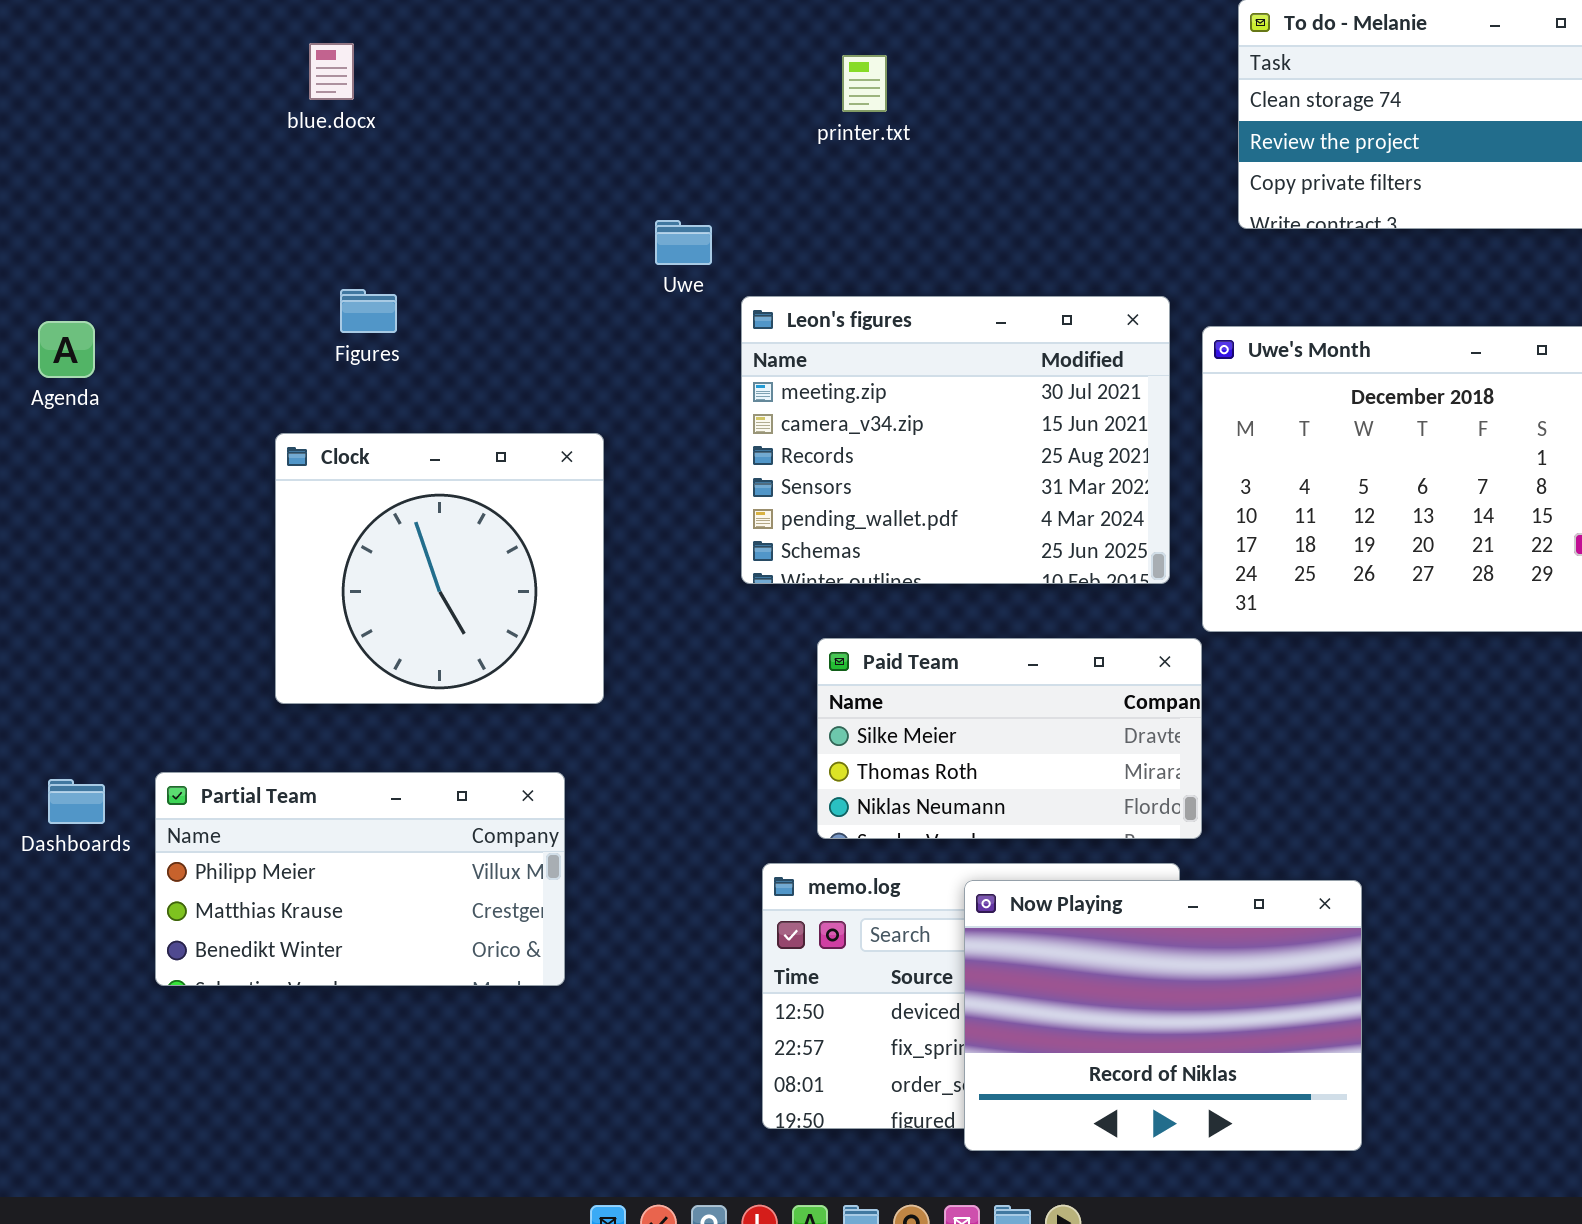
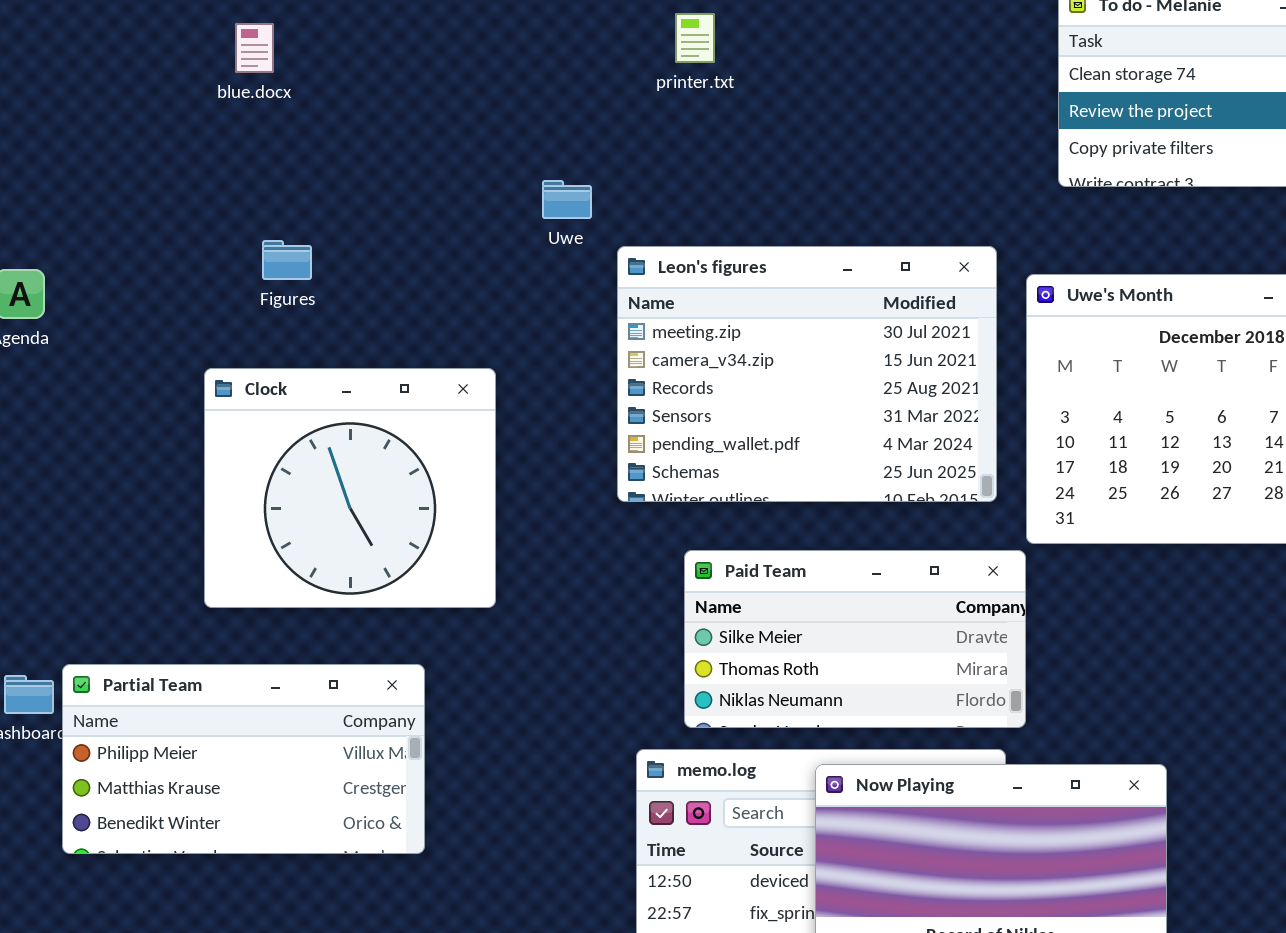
printer.txt: [842,55,887,112] -> [675,13,715,63], moved
Partial Team: [155,772,565,986] -> [62,664,425,854], moved

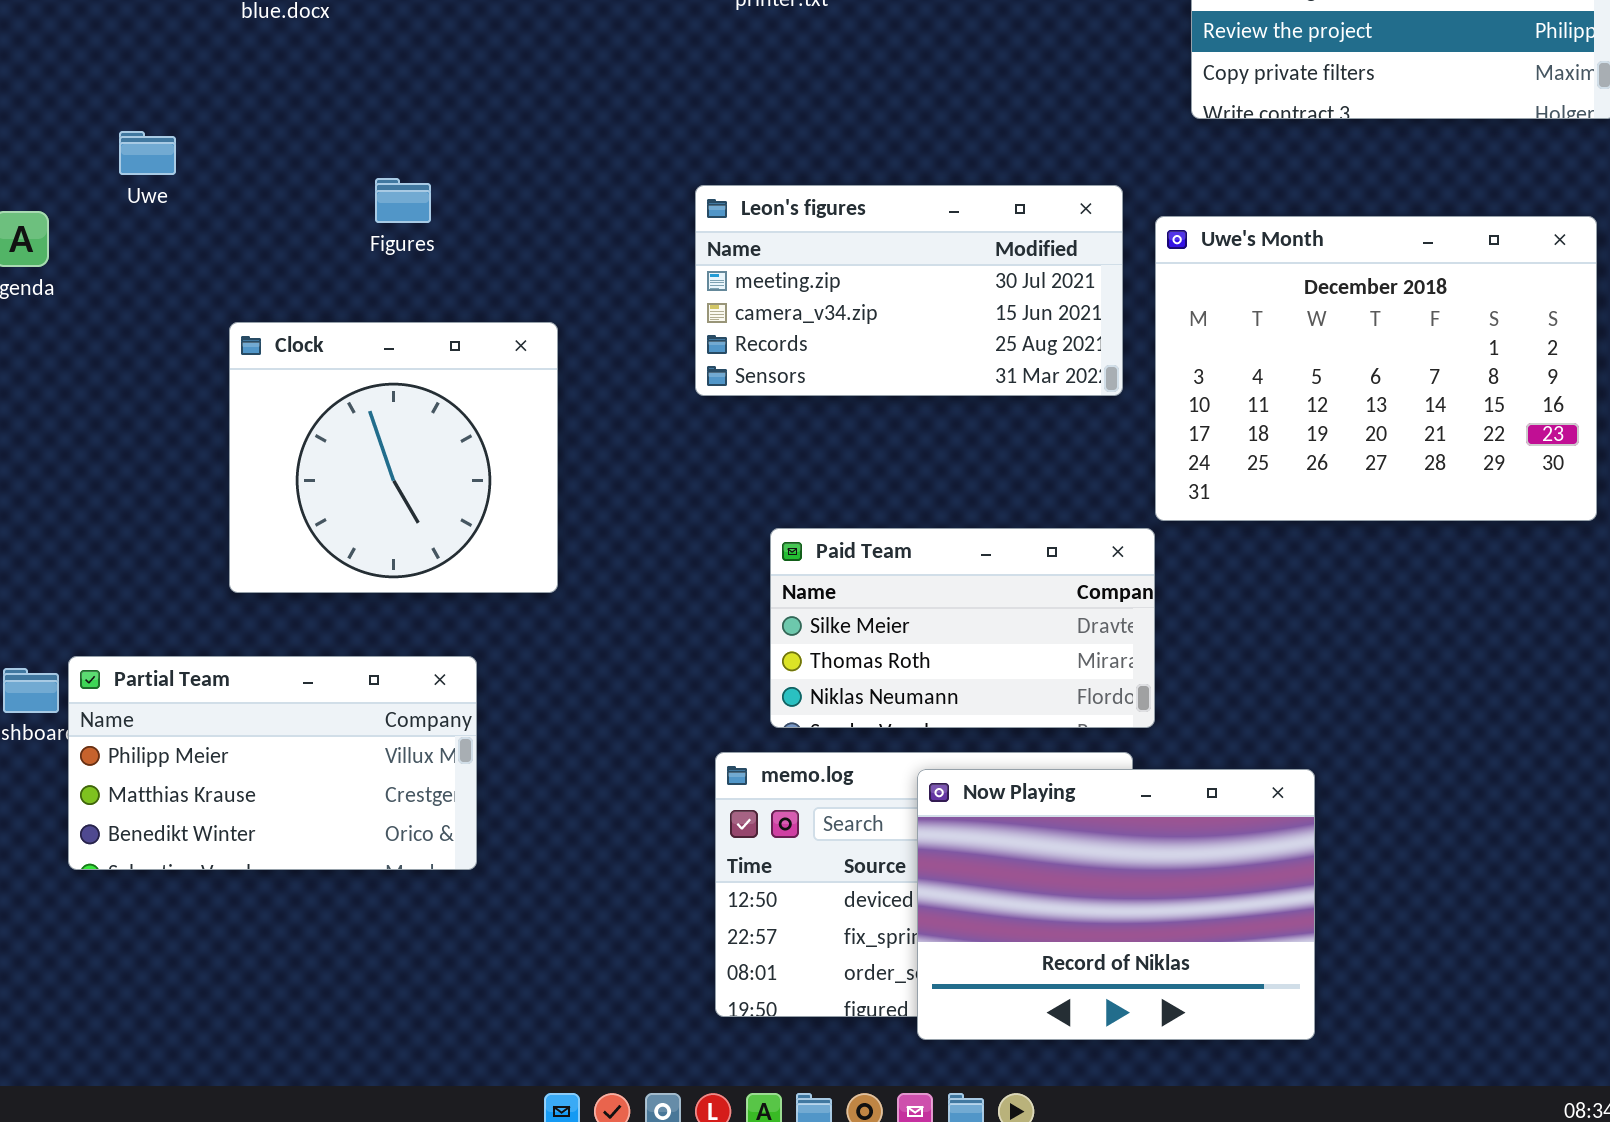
Uwe: [542,180,592,219] -> [119,131,176,175], moved
Figures: [262,240,312,280] -> [375,178,431,223], moved
Leon's figures: [617,246,997,502] -> [695,185,1123,396], resized

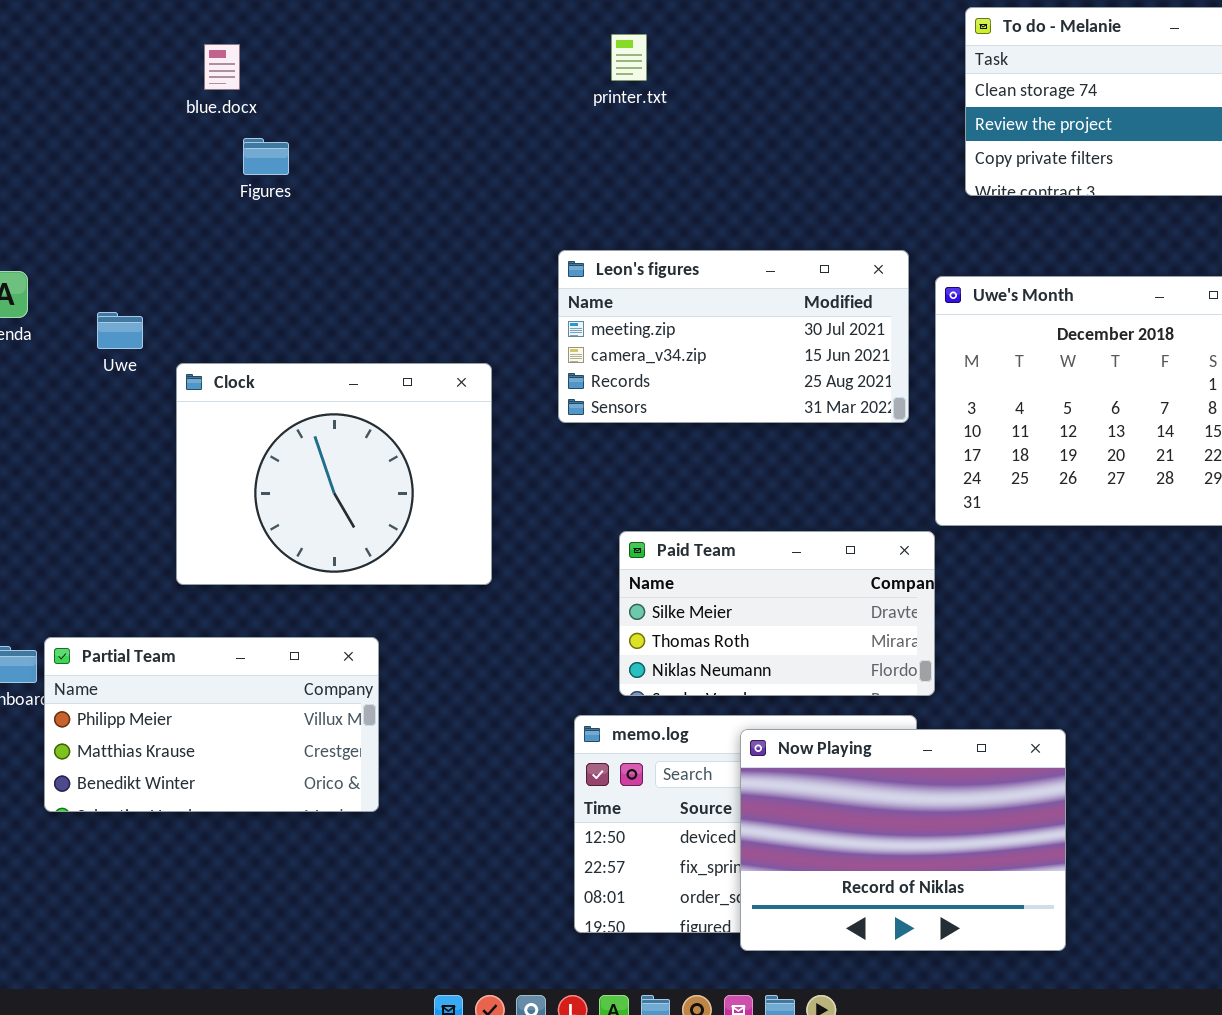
Uwe: [119,131,176,175] -> [97,312,143,349], moved
Figures: [375,178,431,223] -> [243,138,289,175], moved
Clock: [229,322,558,593] -> [176,363,492,585], resized

